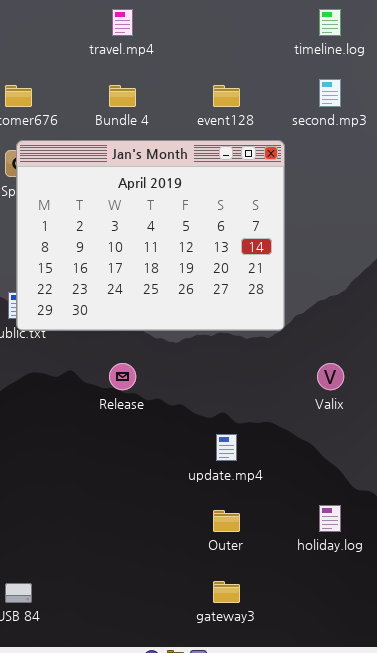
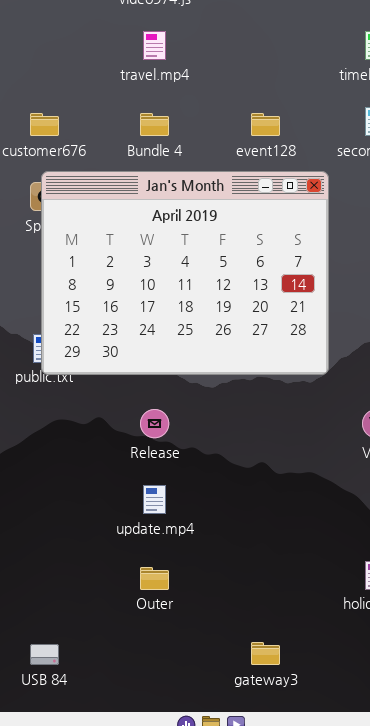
update.mp4: [216,434,237,461] -> [143,485,166,514], moved
Outer: [213,510,240,532] -> [140,567,169,590], moved

